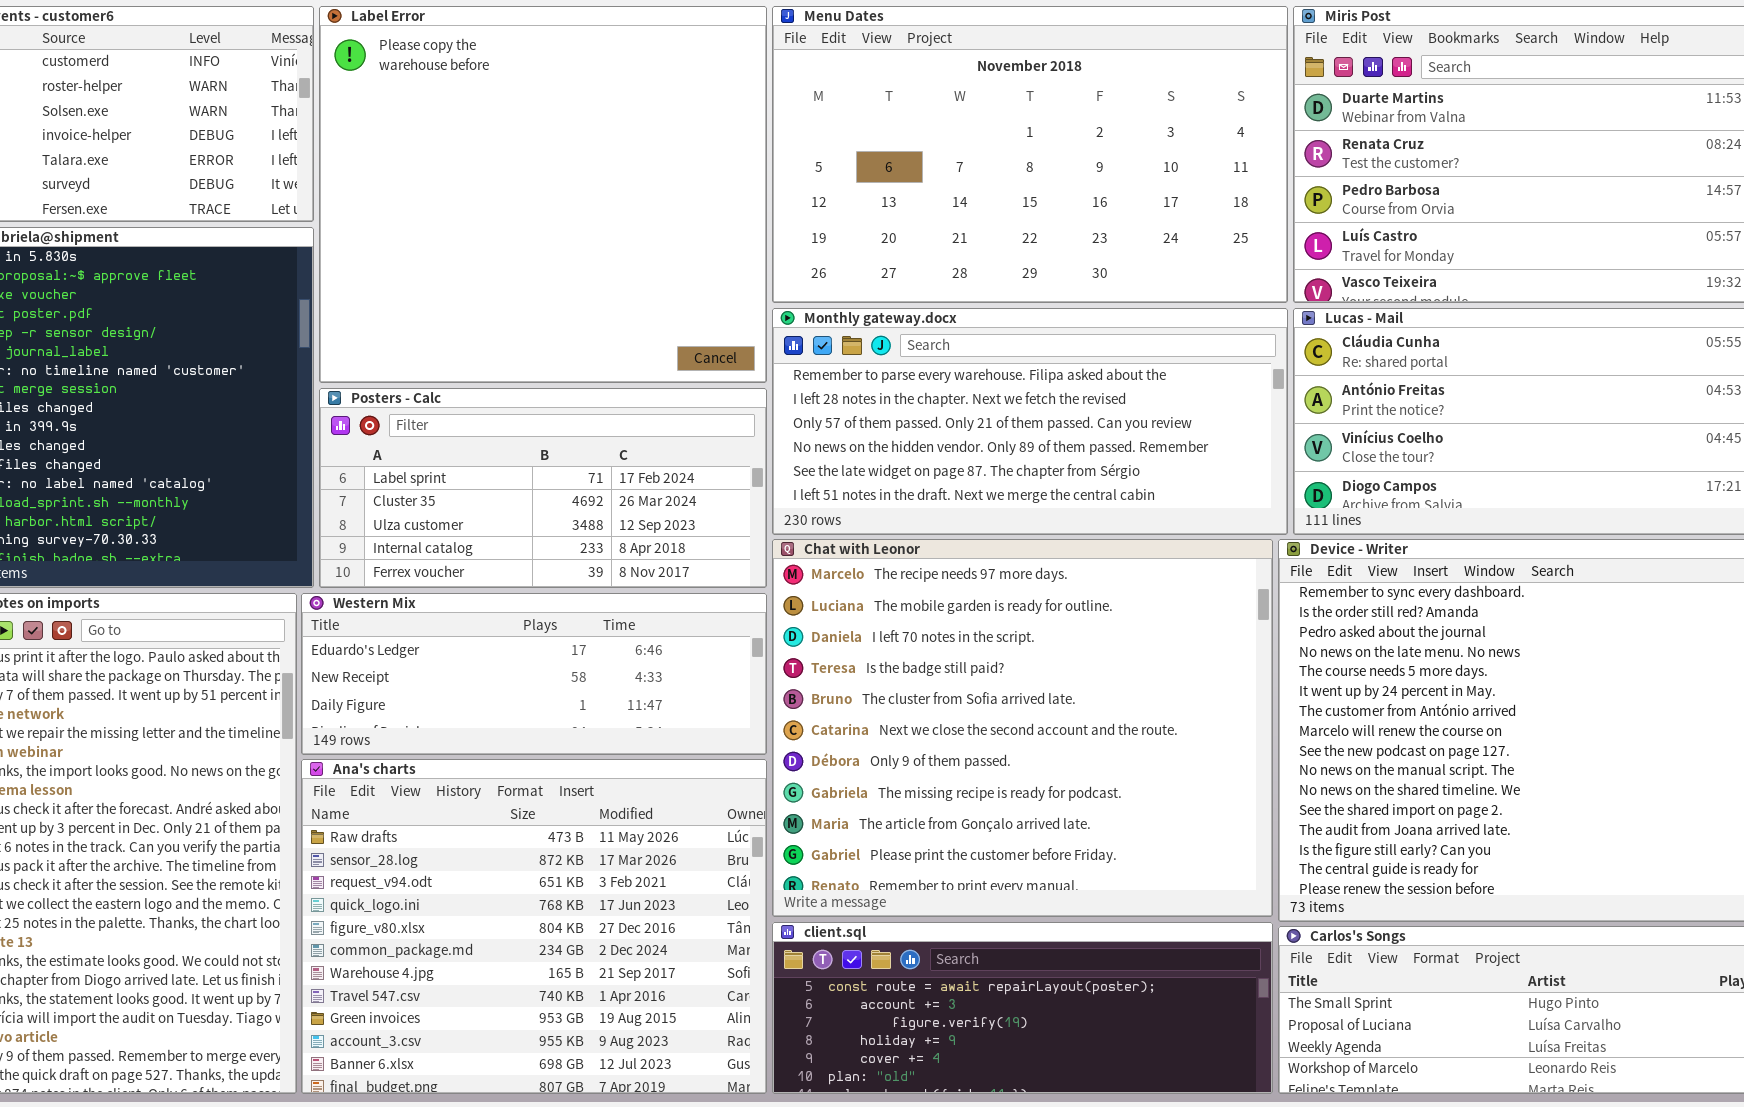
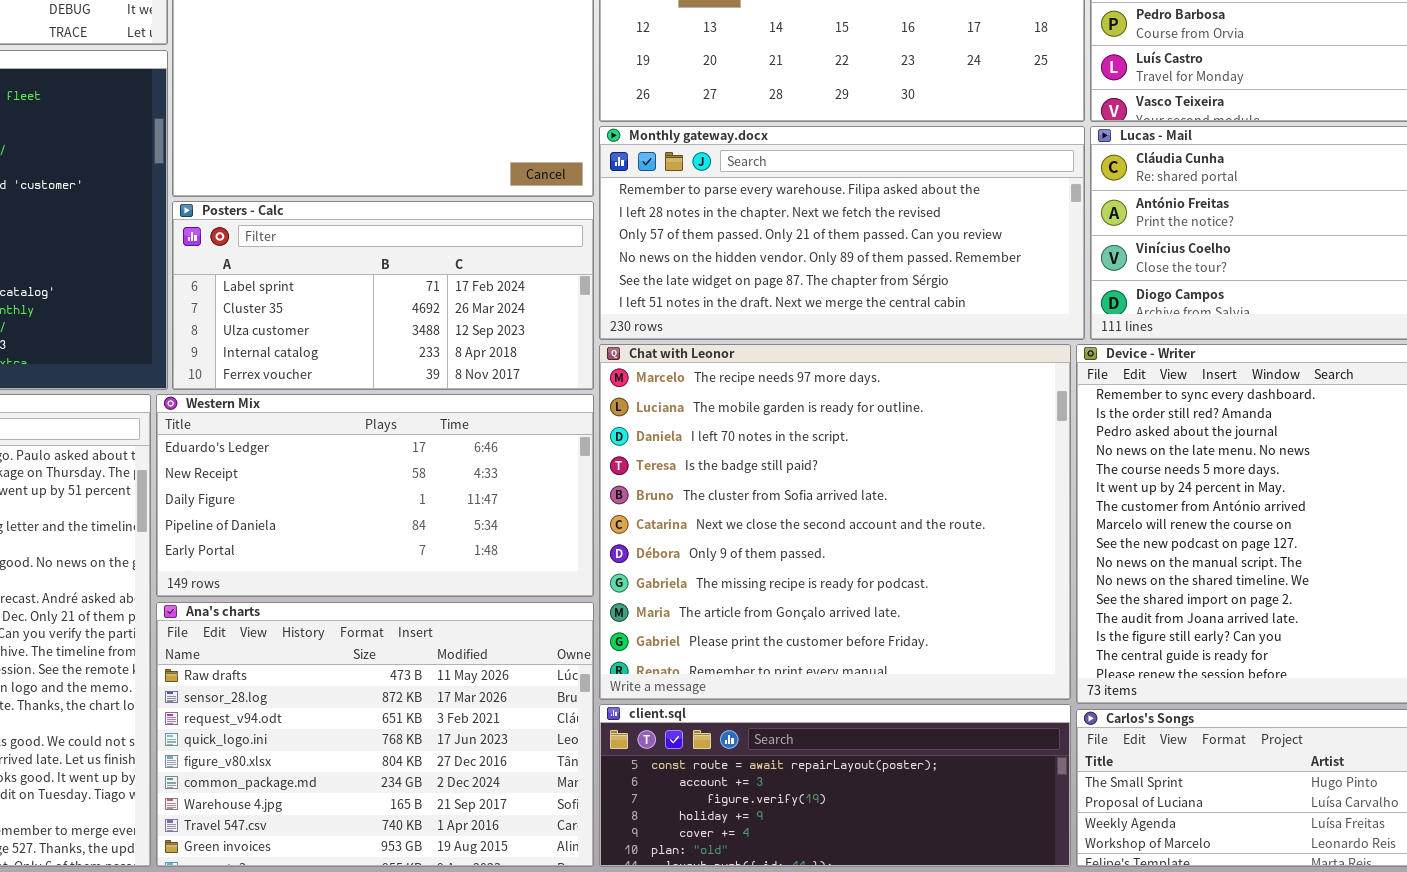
Western Mix: [301,593,767,755] -> [156,394,594,597], resized
Ana's charts: [301,759,767,1094] -> [156,602,594,867], resized

